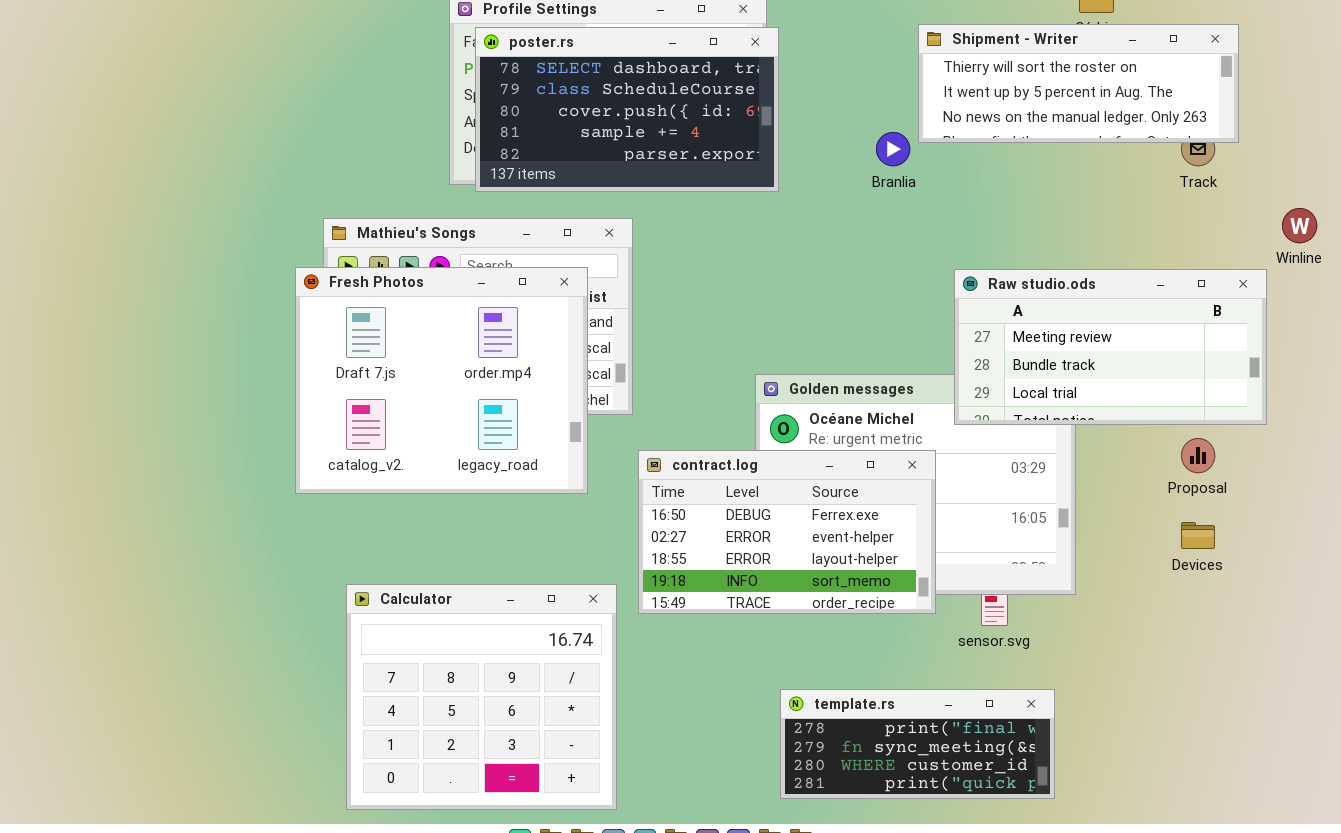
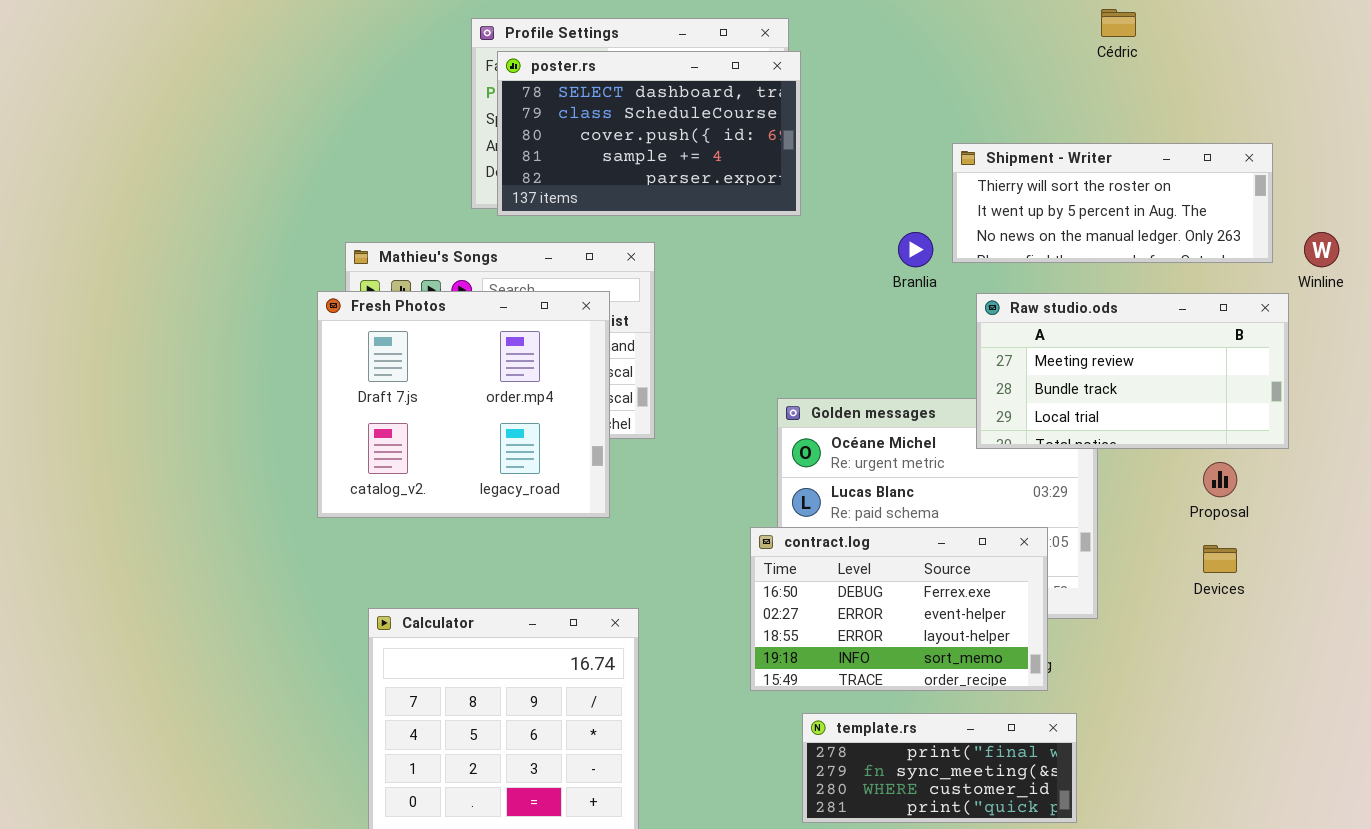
Shipment - Writer: [918,24,1239,143] -> [952,143,1273,263], moved
Branlia: [876,132,910,166] -> [898,232,933,267], moved
contract.log: [638,450,936,614] -> [750,527,1048,691], moved

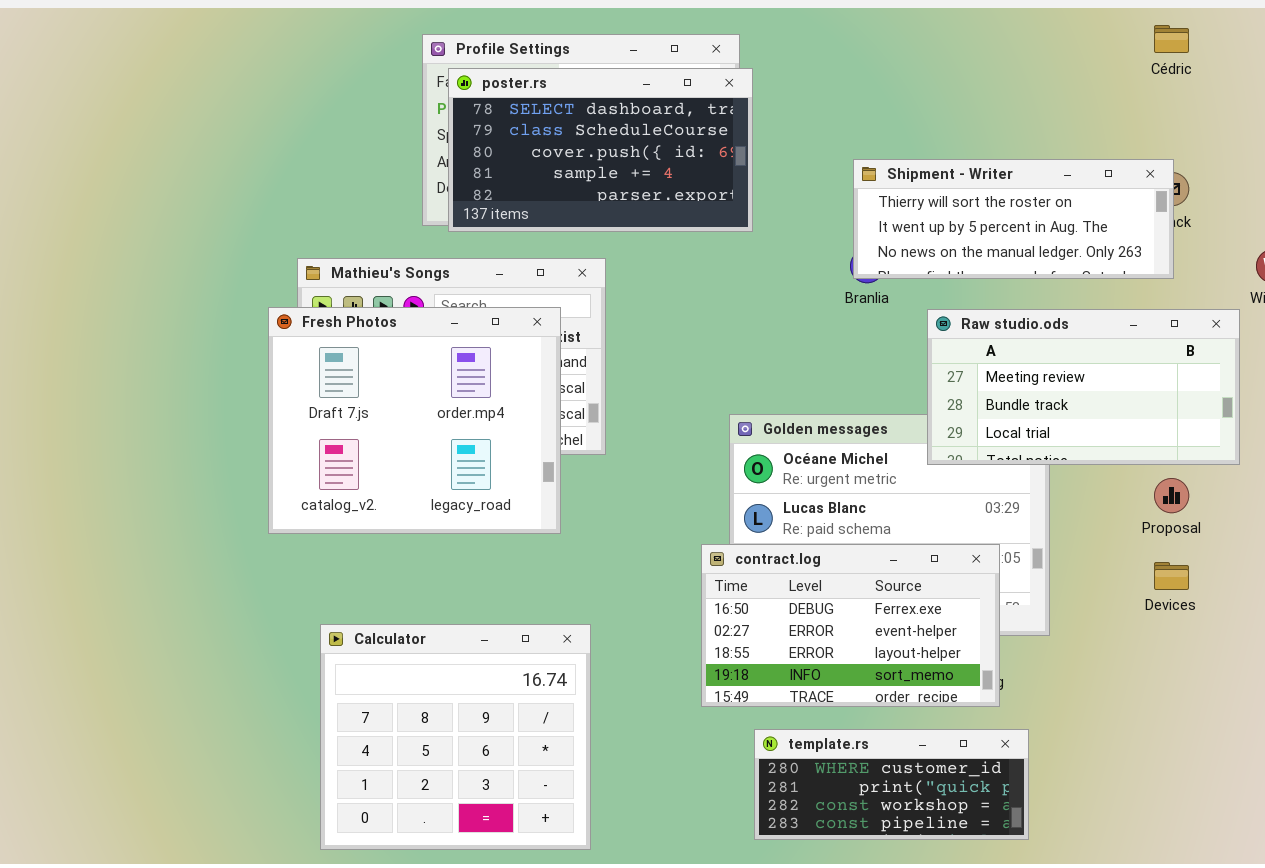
Cédric: [1101,9,1136,37] -> [1154,25,1189,53], moved
Shipment - Writer: [952,143,1273,263] -> [853,159,1174,279], moved
template.rs: [802,713,1077,823] -> [754,729,1029,840], scrolled down 2 rows

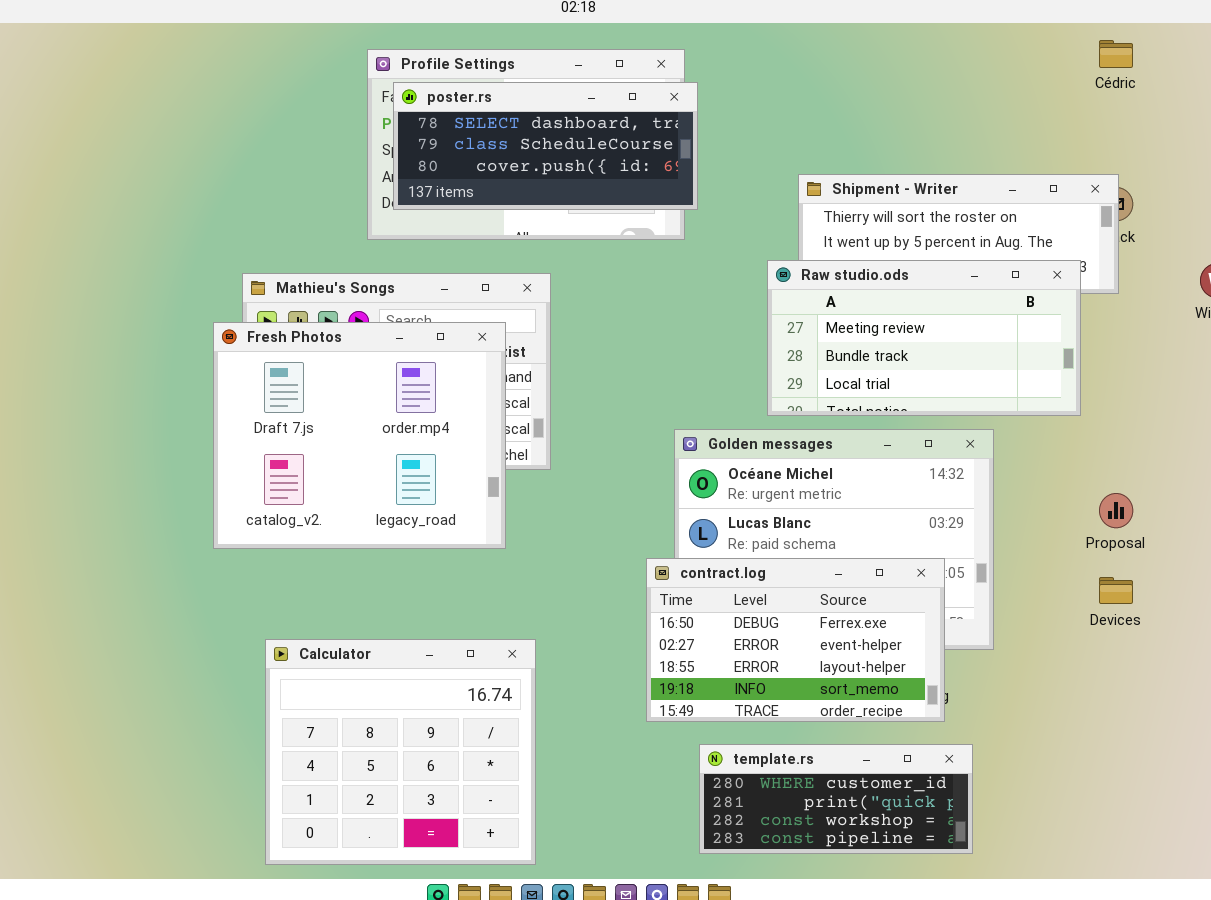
poster.rs: [448,68,753,232] -> [393,82,698,210], resized
Raw studio.ods: [927,309,1240,465] -> [767,260,1081,416], moved

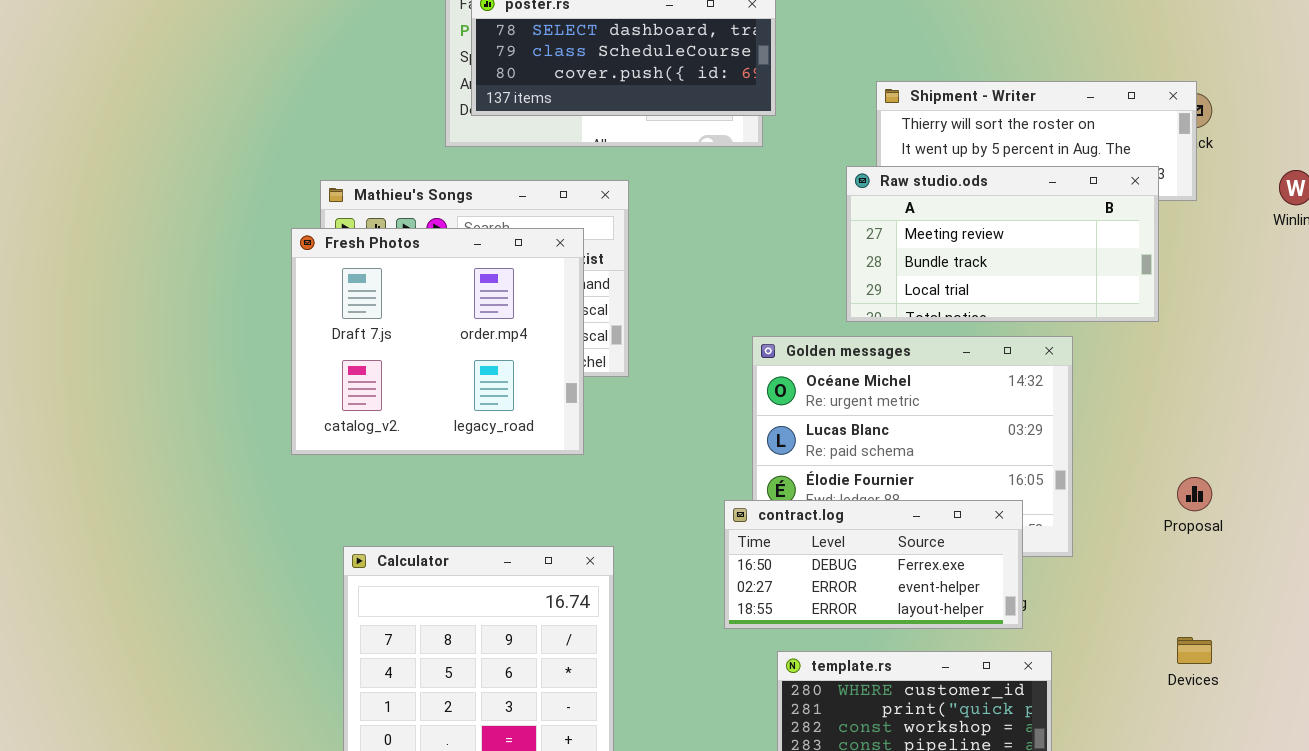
Proposal: [1099,493,1133,528] -> [1177,477,1212,511], moved
contract.log: [646,558,945,722] -> [724,500,1023,629], resized
Devices: [1099,577,1133,604] -> [1177,637,1212,664], moved

